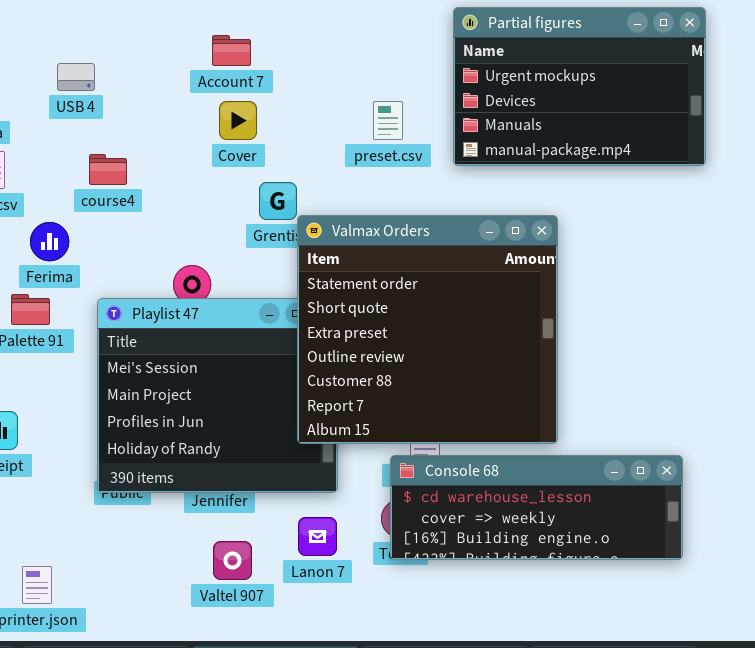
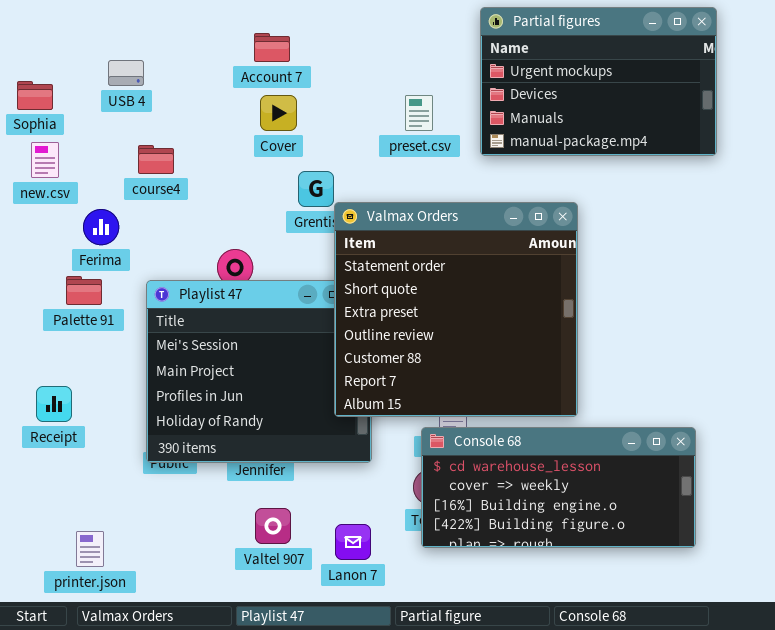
Console 68: [390,455,683,560] -> [421,427,696,548], resized
Lanon 7: [298,517,337,556] -> [335,524,371,560], moved

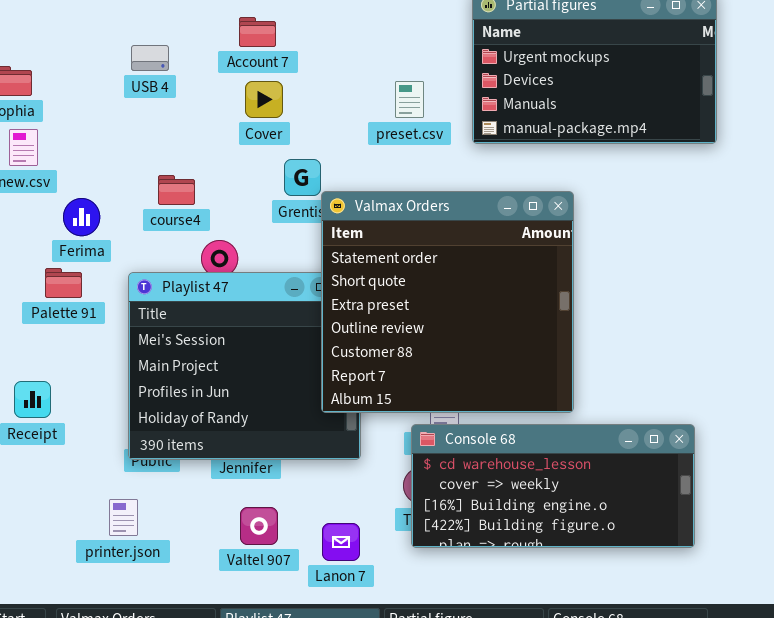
USB 4: [108,60,144,86] -> [131,45,169,71], moved
course4: [138,145,174,174] -> [158,175,195,205], moved
printer.json: [76,531,104,567] -> [109,499,138,536], moved

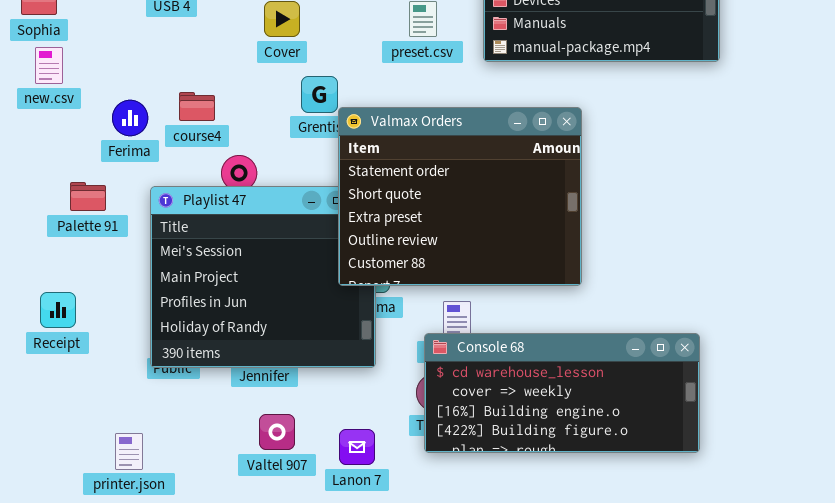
Valmax Orders: [321,191,574,413] -> [338,107,582,286], resized
Ferima: [63,198,100,236] -> [112,100,148,136], moved
printer.json: [109,499,138,536] -> [115,433,143,470], moved

